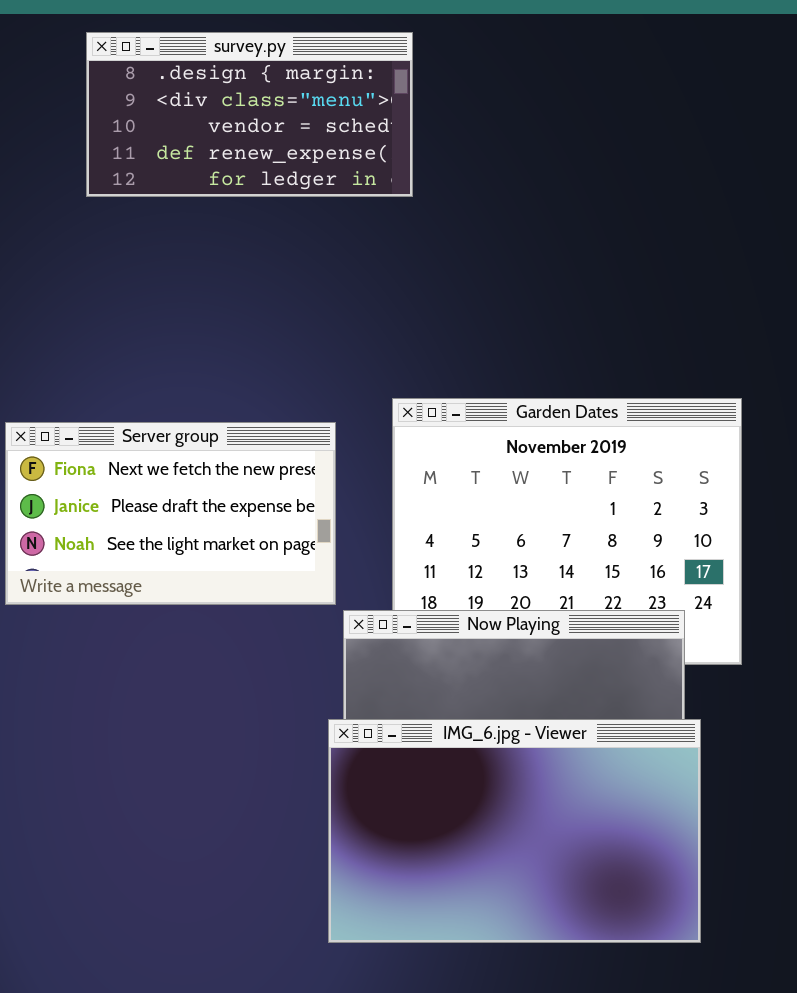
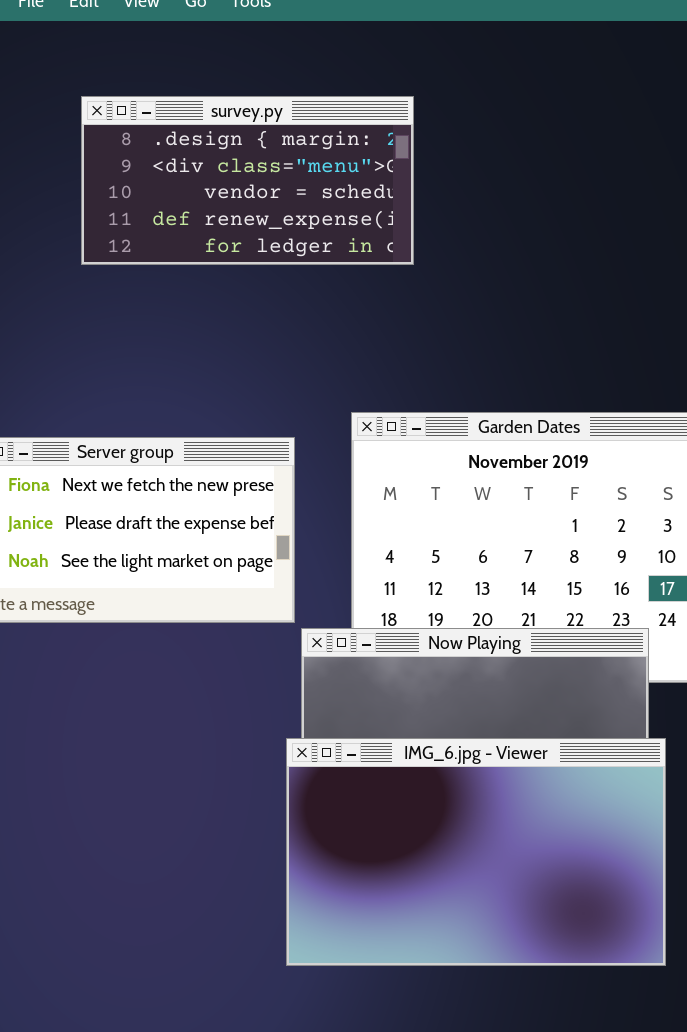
survey.py: [86,32,413,197] -> [81,96,414,265], moved

